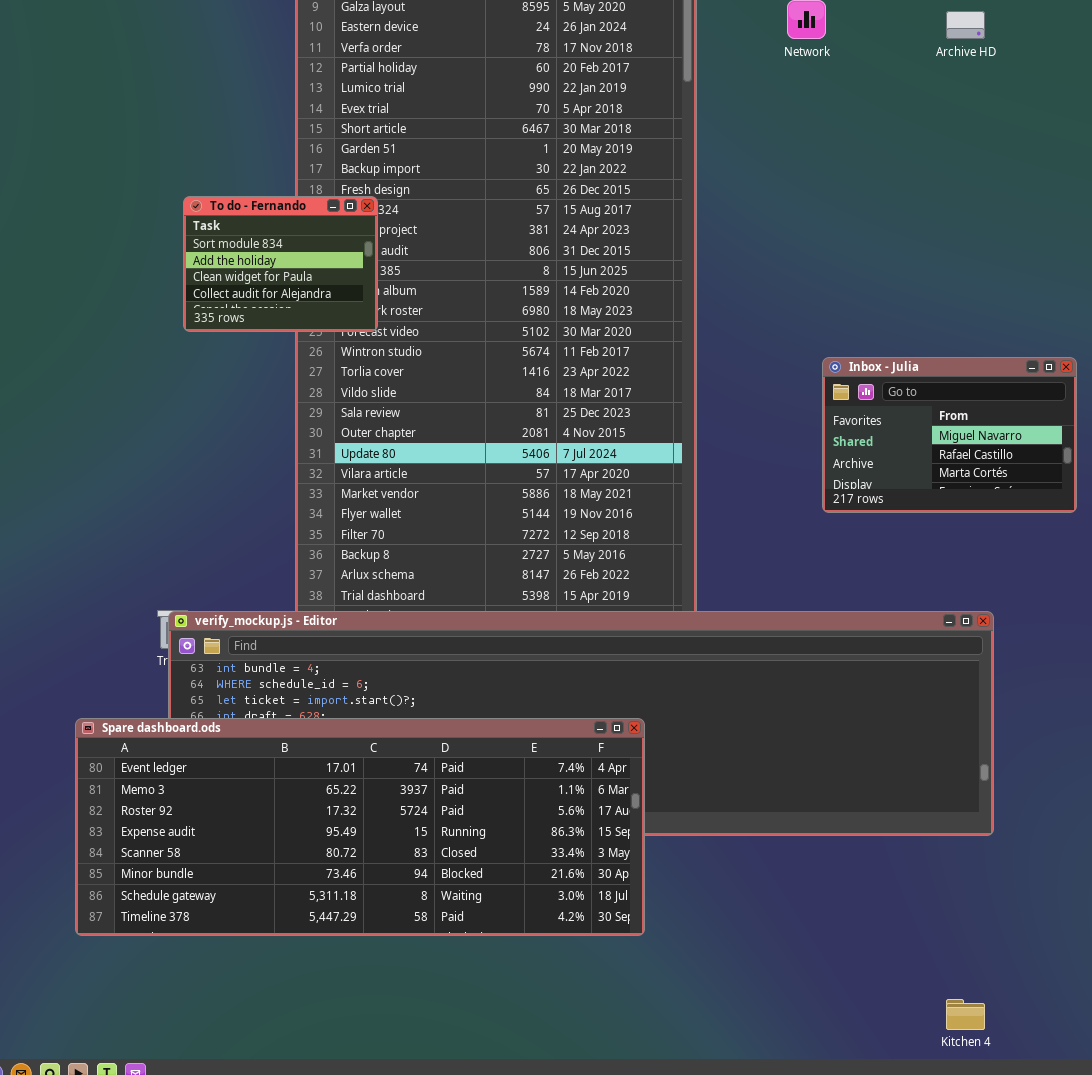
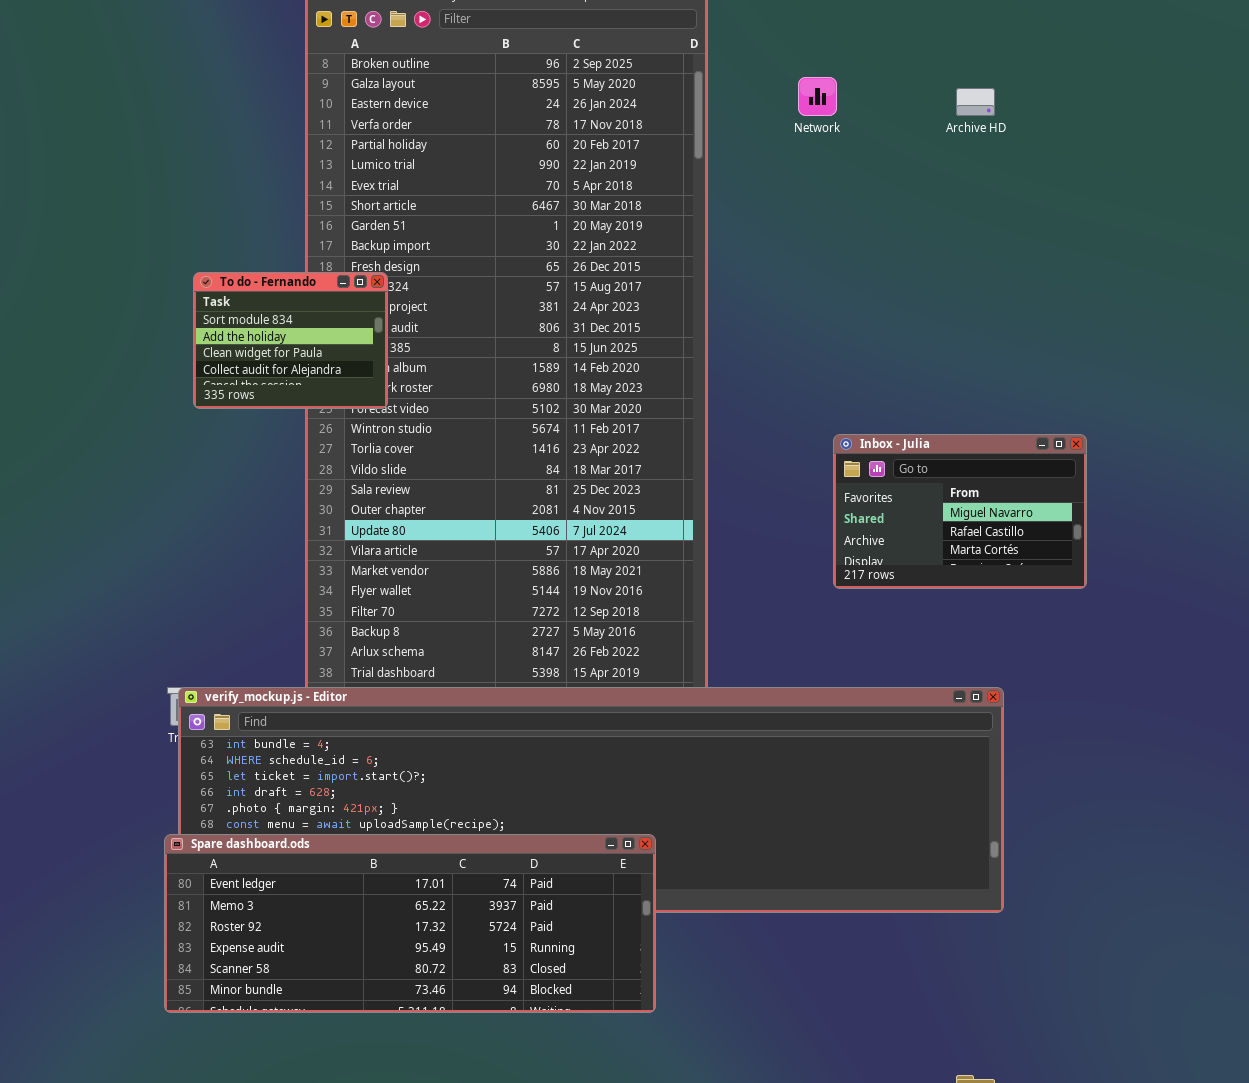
Spare dashboard.ods: [75,718,645,936] -> [164,834,656,1013], resized

